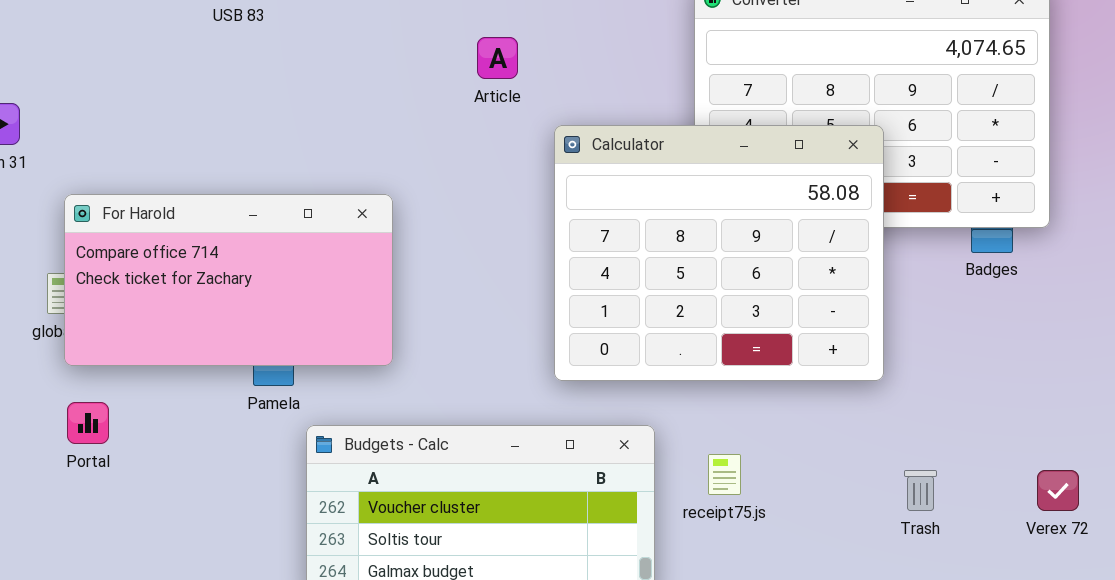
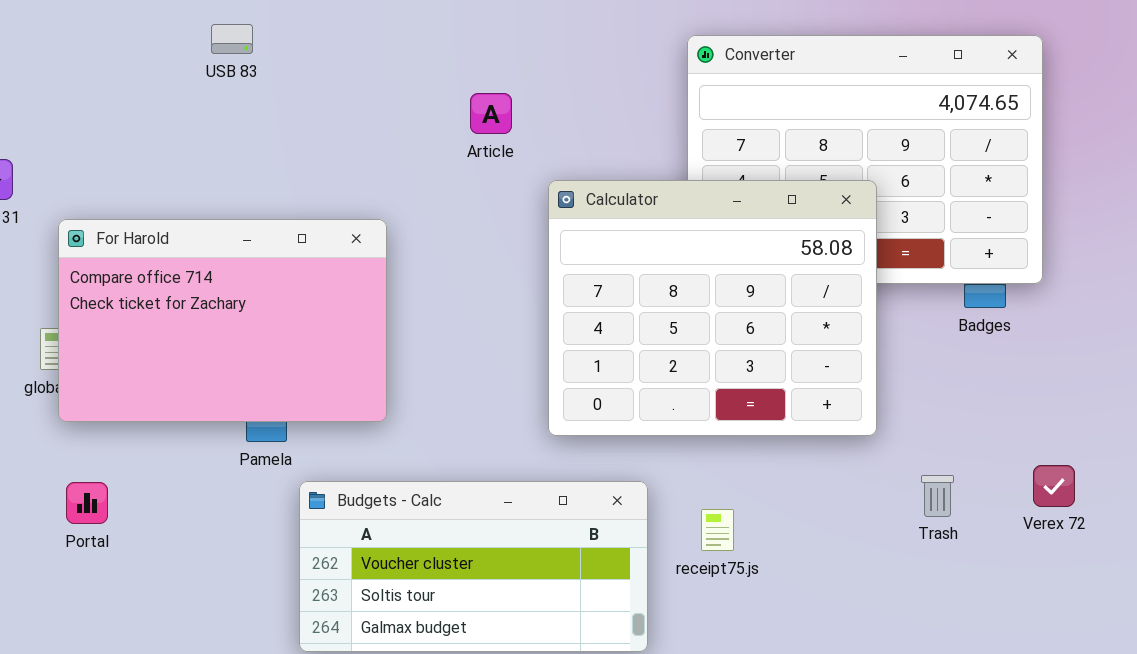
For Harold: [64,194,393,366] -> [58,219,387,422], resized
Portal: [67,402,109,444] -> [66,482,108,524], moved
Trash: [904,470,937,511] -> [921,475,954,517], moved
Verex 72: [1037,470,1079,511] -> [1033,465,1075,507], moved

